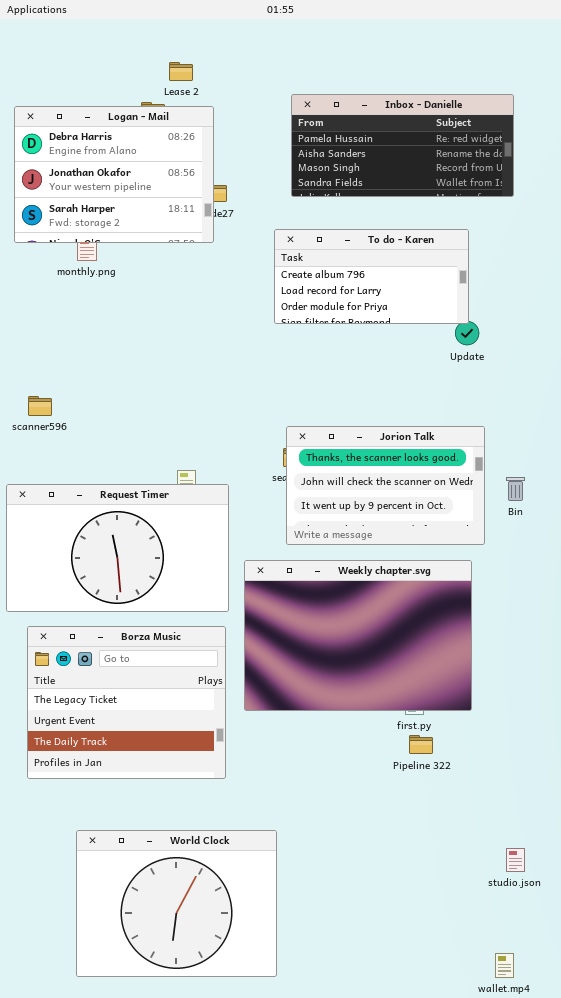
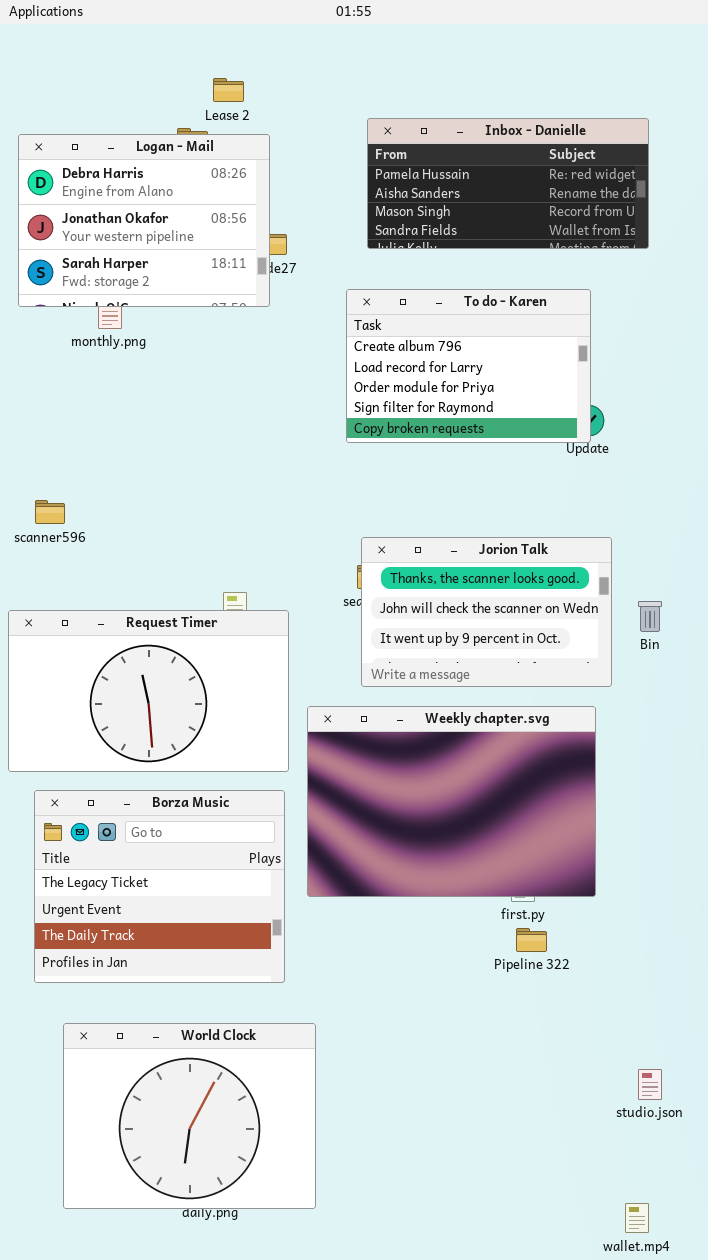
To do - Karen: [274,229,469,324] -> [346,289,591,443], resized
World Clock: [76,830,277,977] -> [63,1023,316,1209], moved

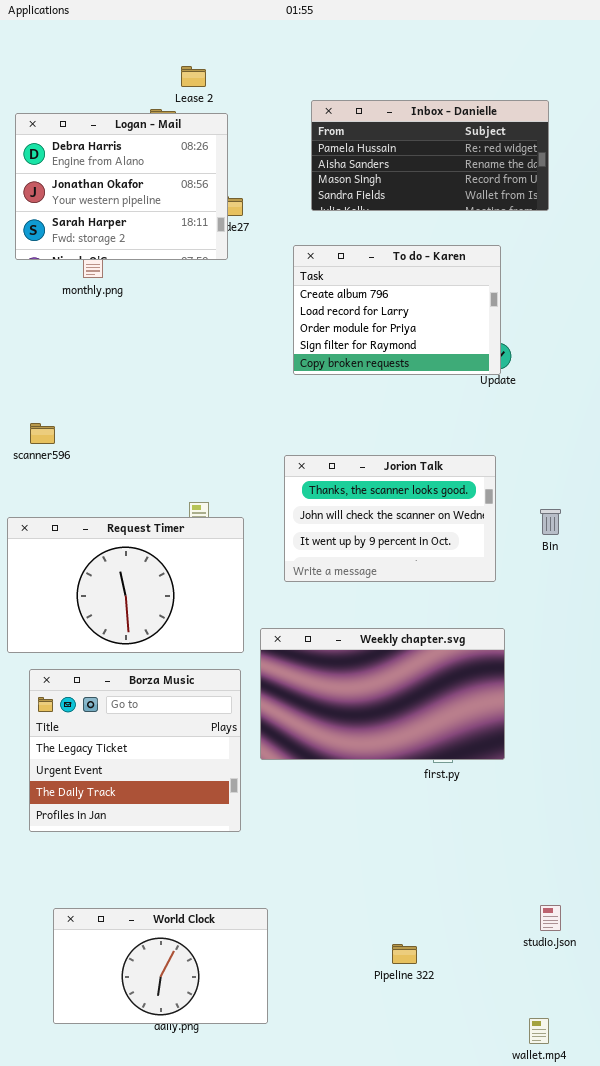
Jorion Talk: [361,537,612,687] -> [284,455,496,582], moved
Weekly chapter.svg: [307,706,596,897] -> [260,628,505,760], resized
Pipeline 322: [516,928,547,952] -> [392,944,417,964], moved
World Clock: [63,1023,316,1209] -> [53,908,268,1024], resized

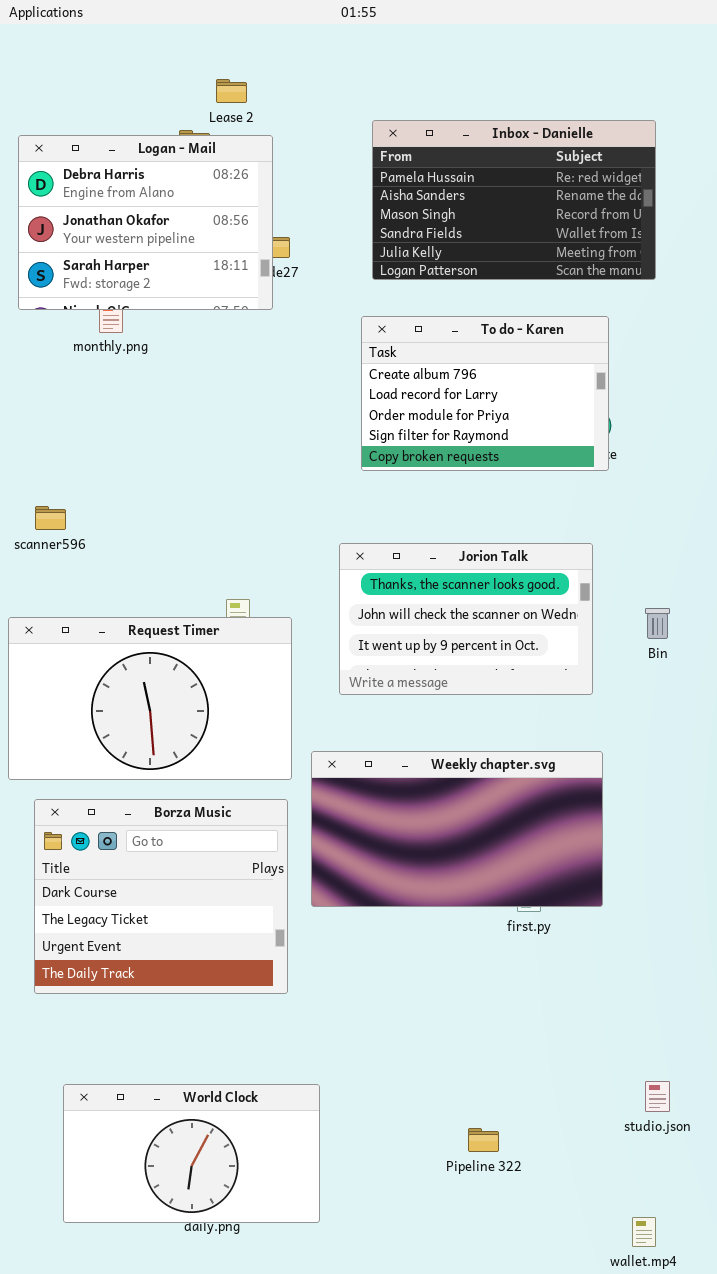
Inbox - Danielle: [311,100,549,211] -> [372,120,656,280], resized
To do - Karen: [293,245,501,375] -> [361,316,609,471], moved
Borza Music: [29,669,241,832] -> [34,799,288,994], scrolled up 1 row

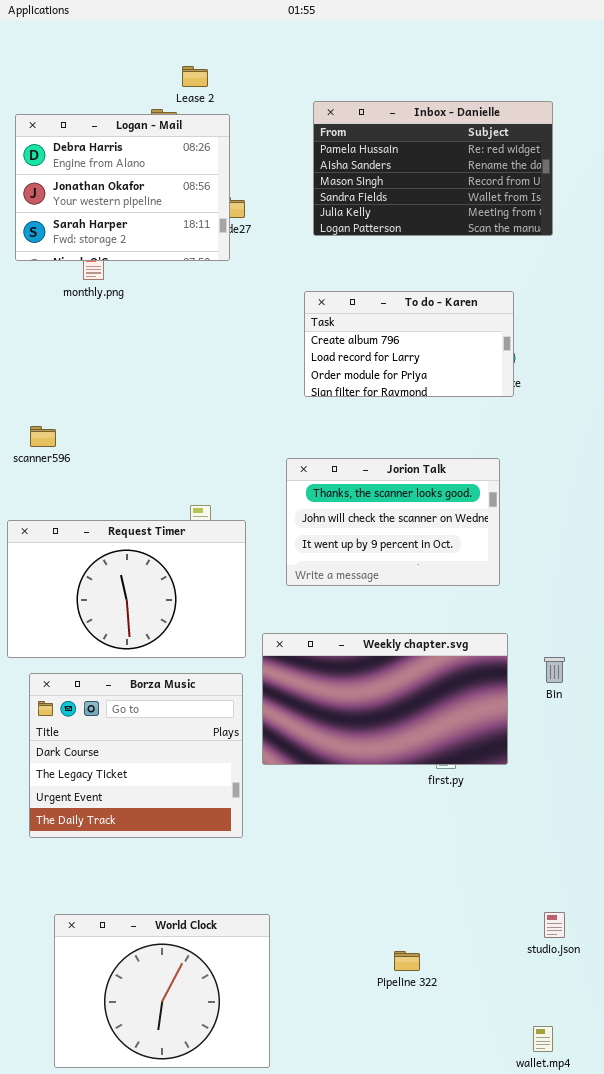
To do - Karen: [361,316,609,471] -> [304,291,514,397], resized
Bin: [645,608,670,639] -> [544,657,565,683], moved
World Clock: [63,1084,320,1223] -> [54,914,270,1068], resized

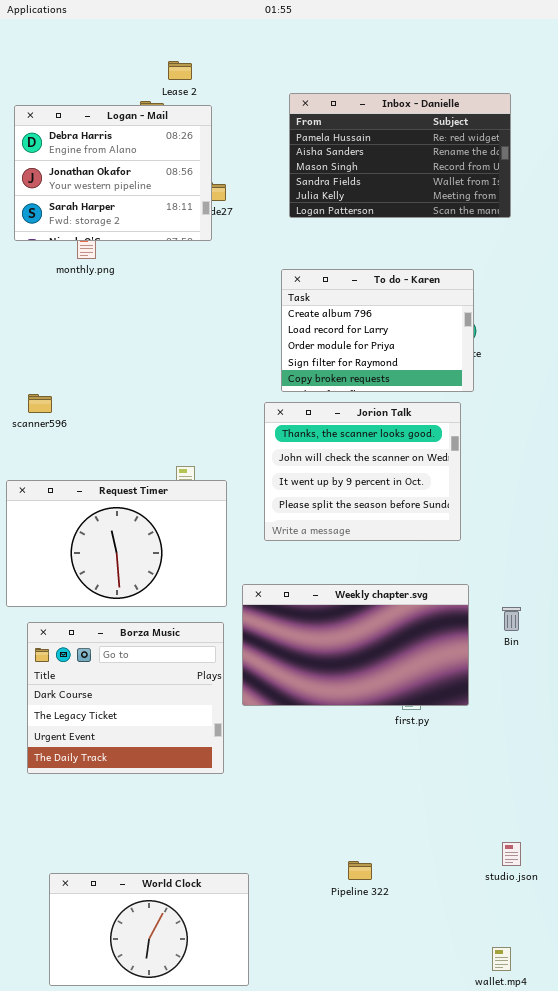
To do - Karen: [304,291,514,397] -> [281,269,474,392], resized
Jorion Talk: [286,458,500,586] -> [264,402,461,541], resized
World Clock: [54,914,270,1068] -> [49,873,249,986], resized
Pipeline 322: [394,951,420,971] -> [348,861,372,880], moved

